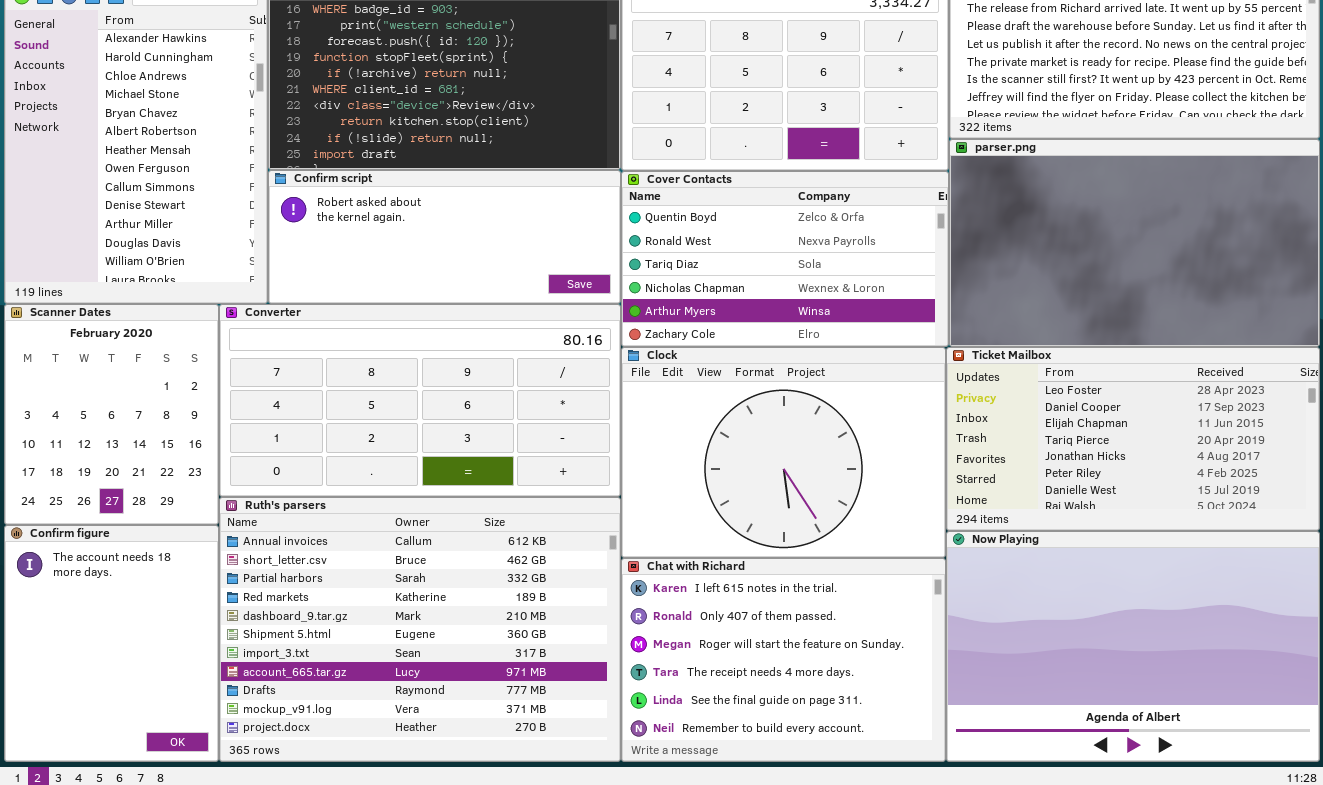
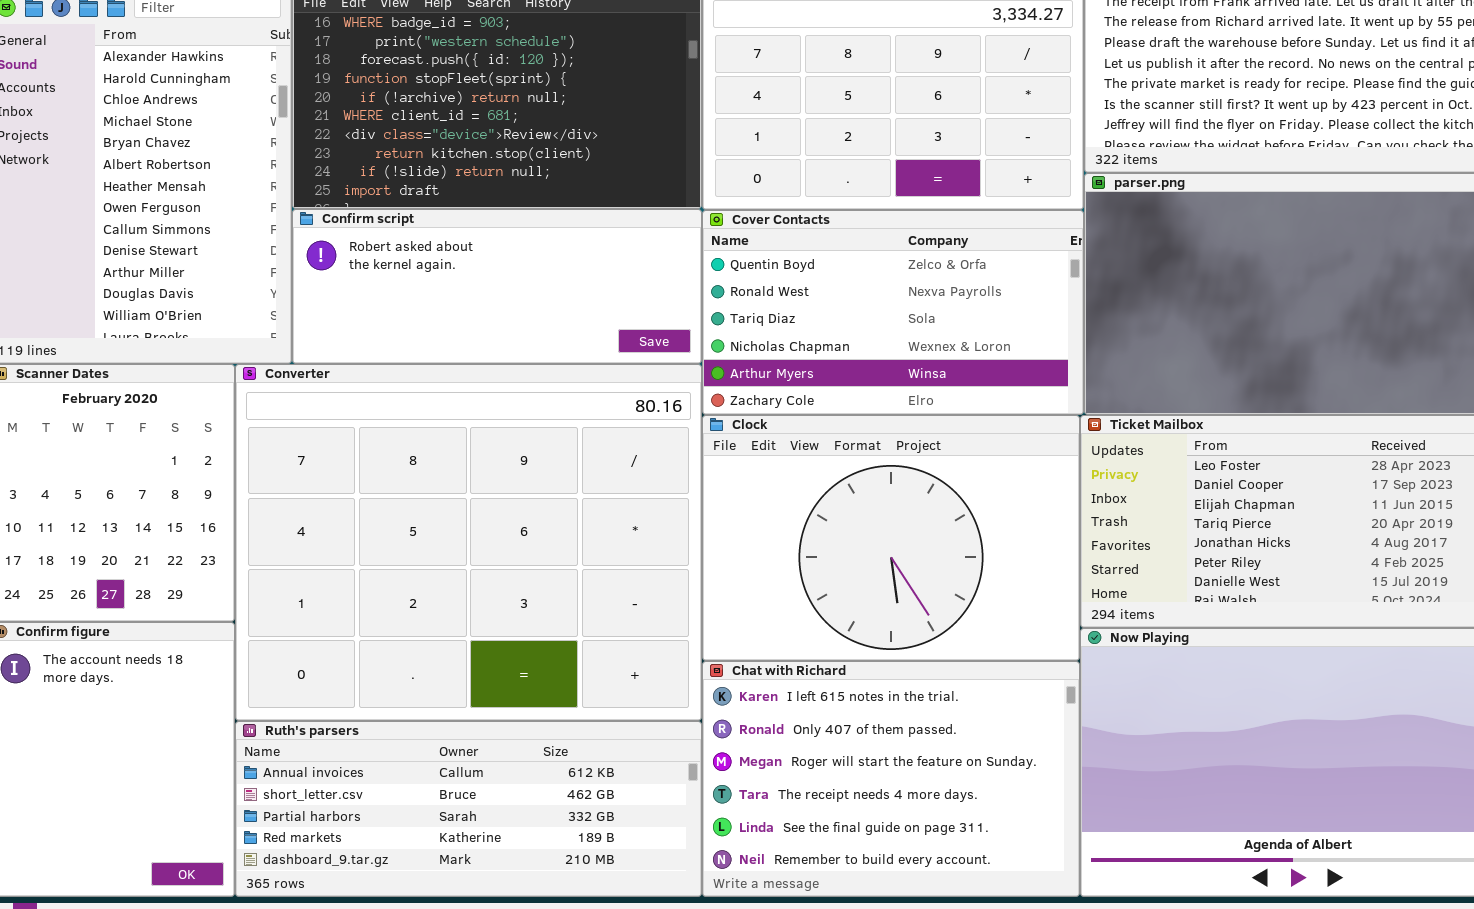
Converter: [219,304,621,497] -> [235,364,702,721], resized
Ruth's parsers: [219,497,621,762] -> [235,721,702,897], resized

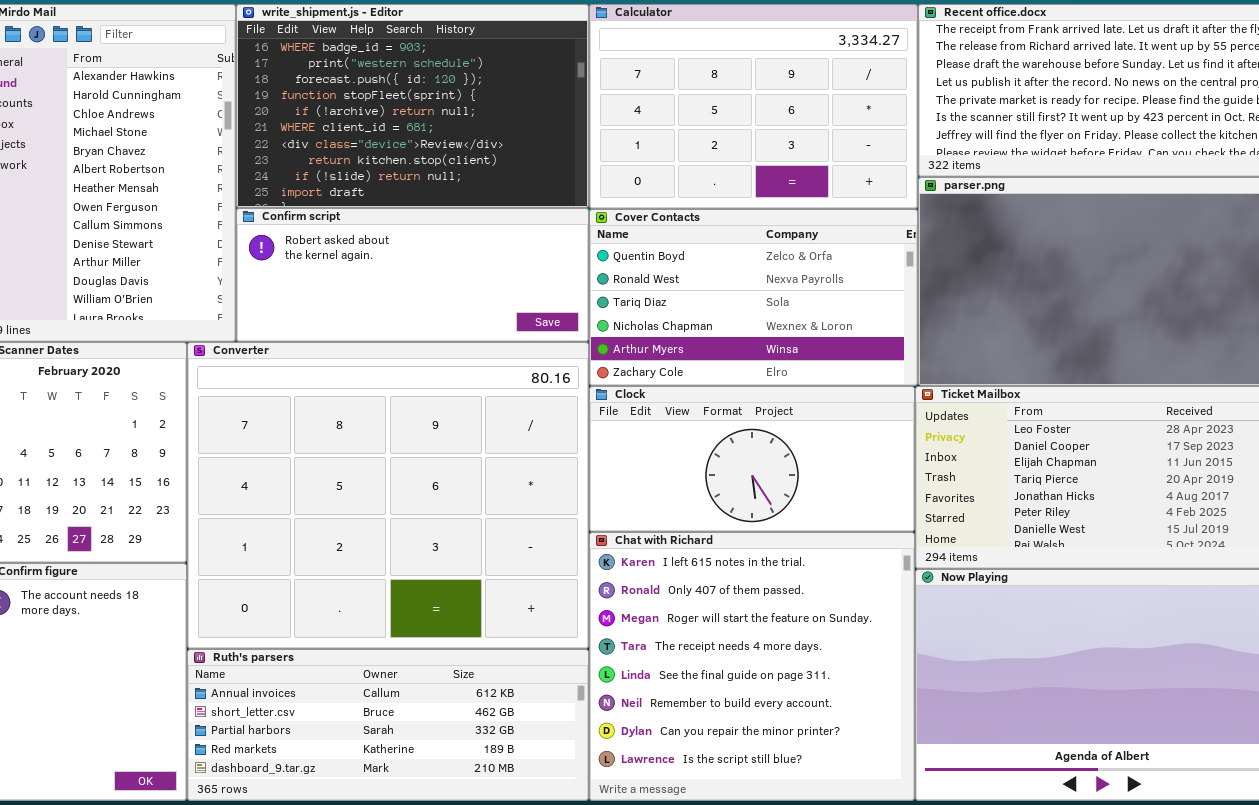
Clock: [702,415,1080,661] -> [589,386,915,532], resized
Chat with Richard: [702,661,1080,897] -> [589,532,915,801], resized

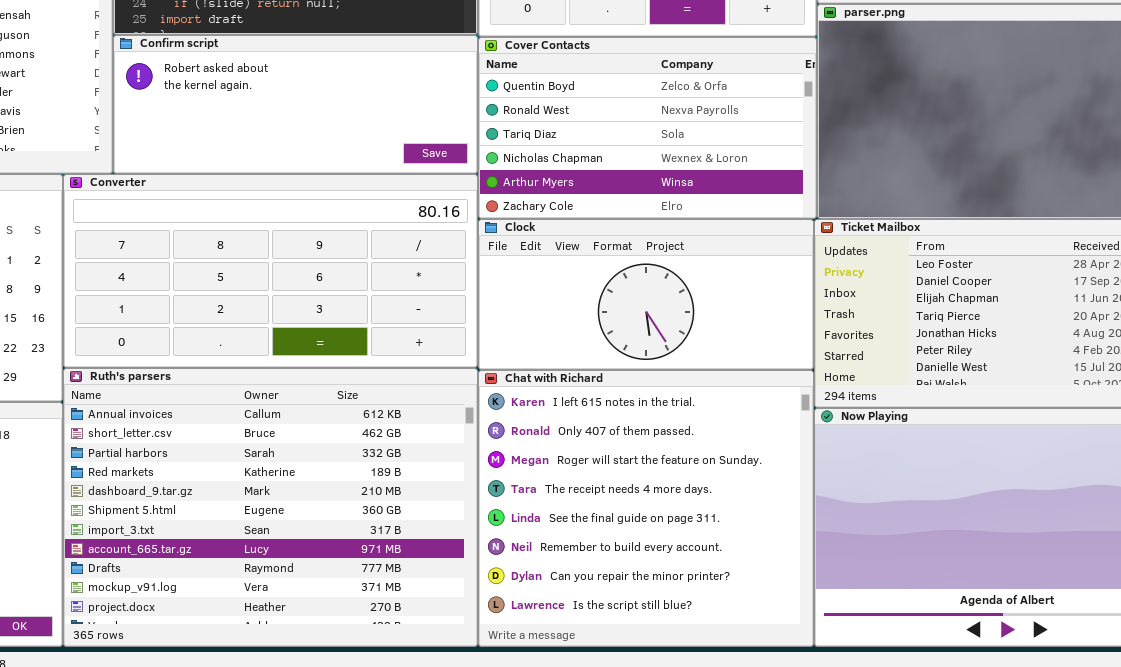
Converter: [187,342,589,649] -> [63,174,478,368], resized
Ruth's parsers: [187,649,589,801] -> [63,368,478,647], resized

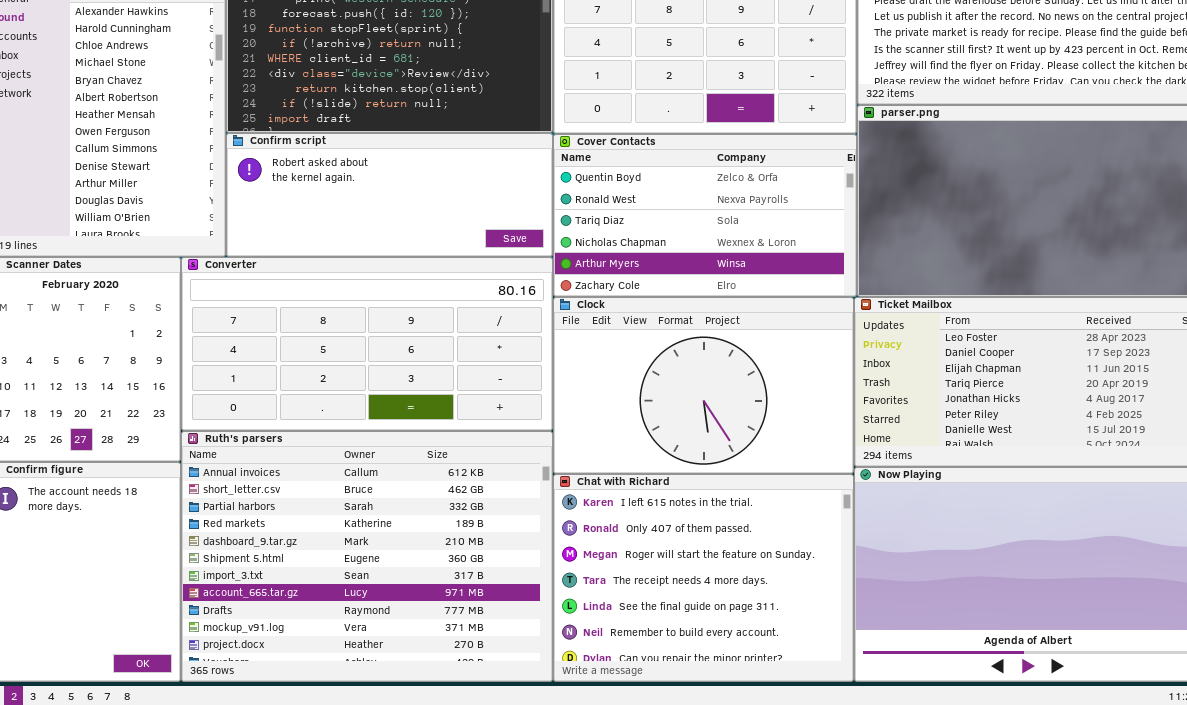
Clock: [478,219,814,370] -> [553,297,854,474], resized
Chat with Richard: [478,370,814,647] -> [553,474,854,682], resized

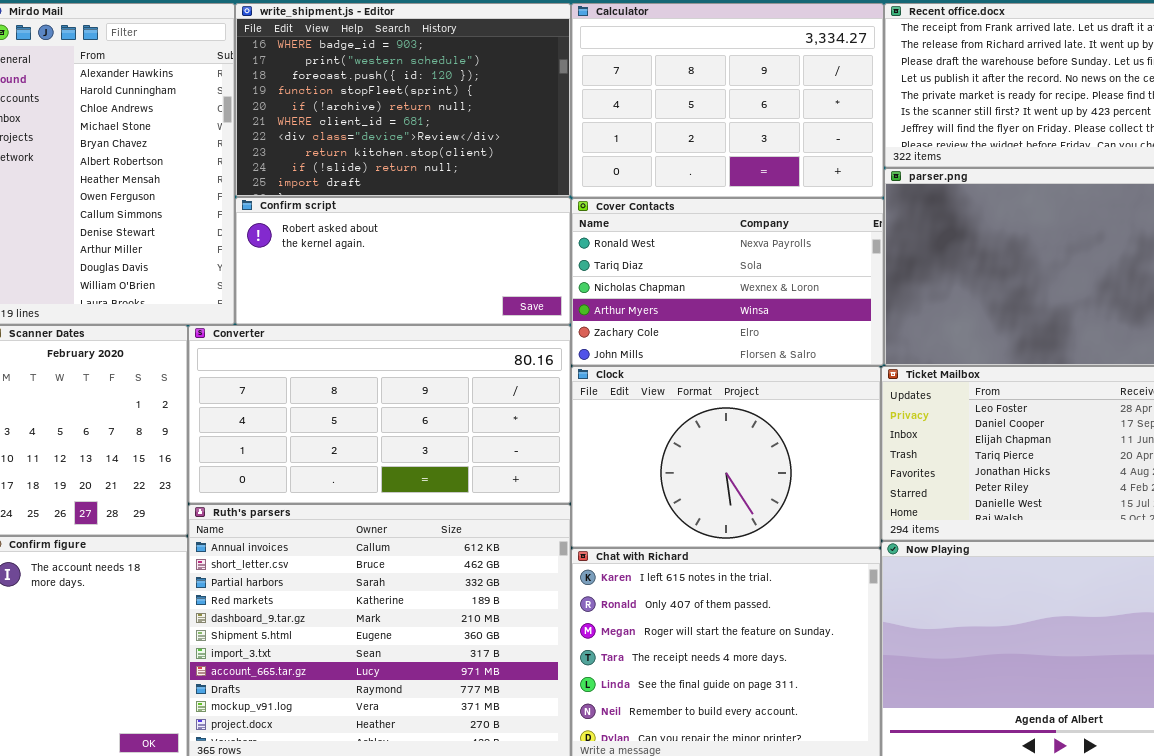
Cover Contacts: [553,134,857,297] -> [571,198,884,366], scrolled down 1 row

